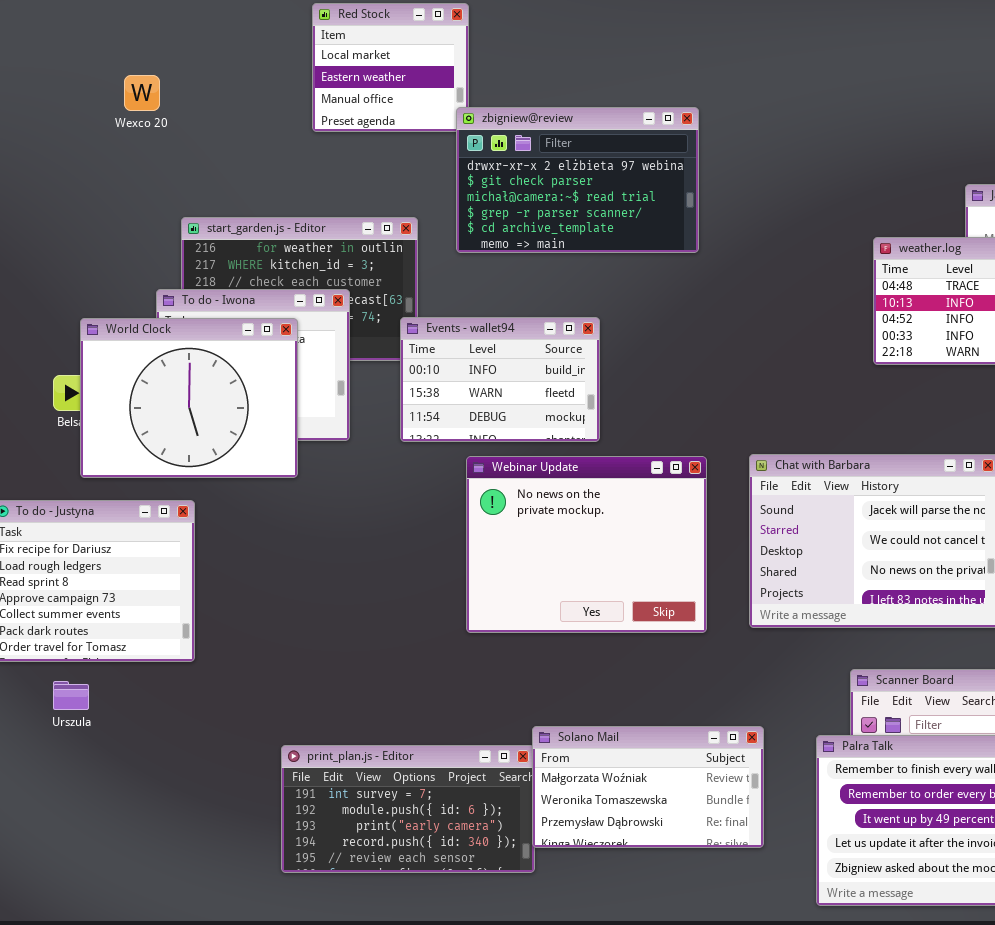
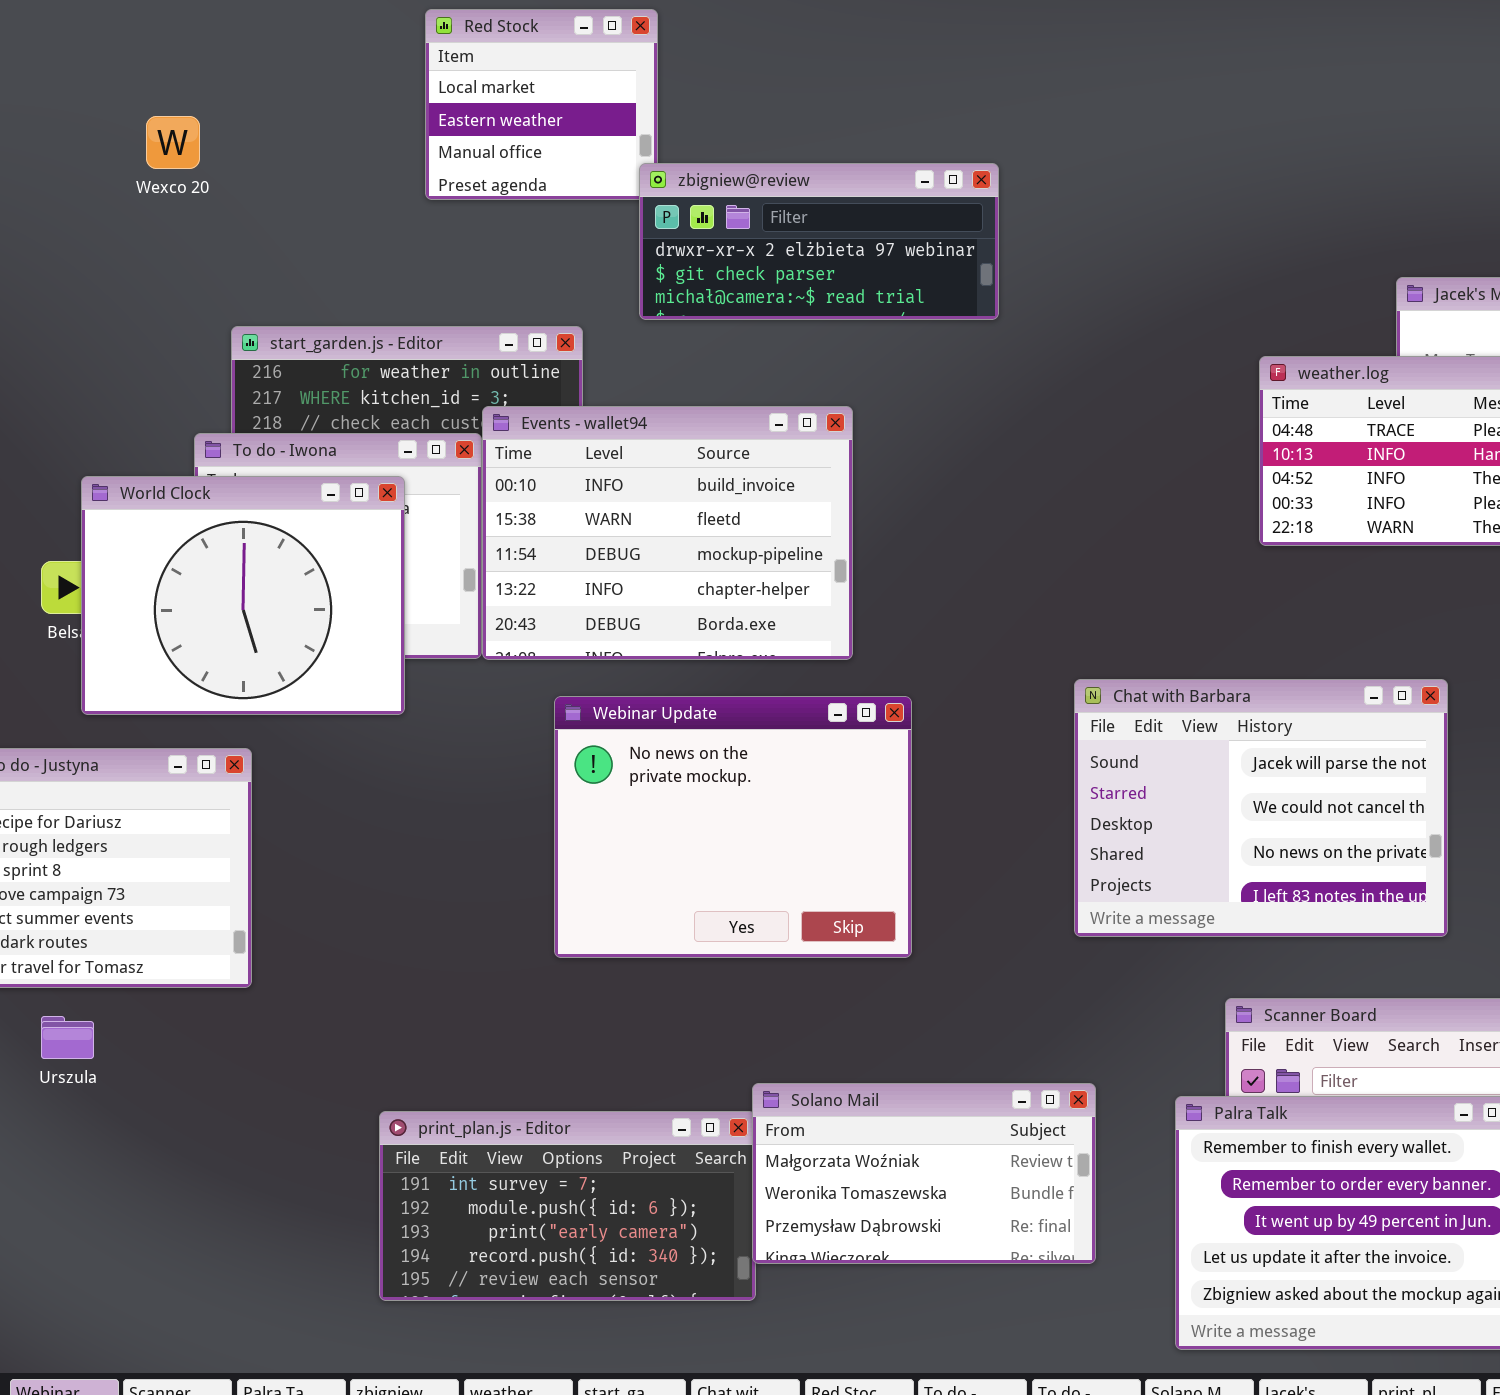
zbigniew@review: [456,107,699,253] -> [639,163,999,320], resized
Events - wallet94: [400,317,600,442] -> [482,406,853,660], resized
Webinar Update: [466,456,707,633] -> [554,696,912,958], moved

